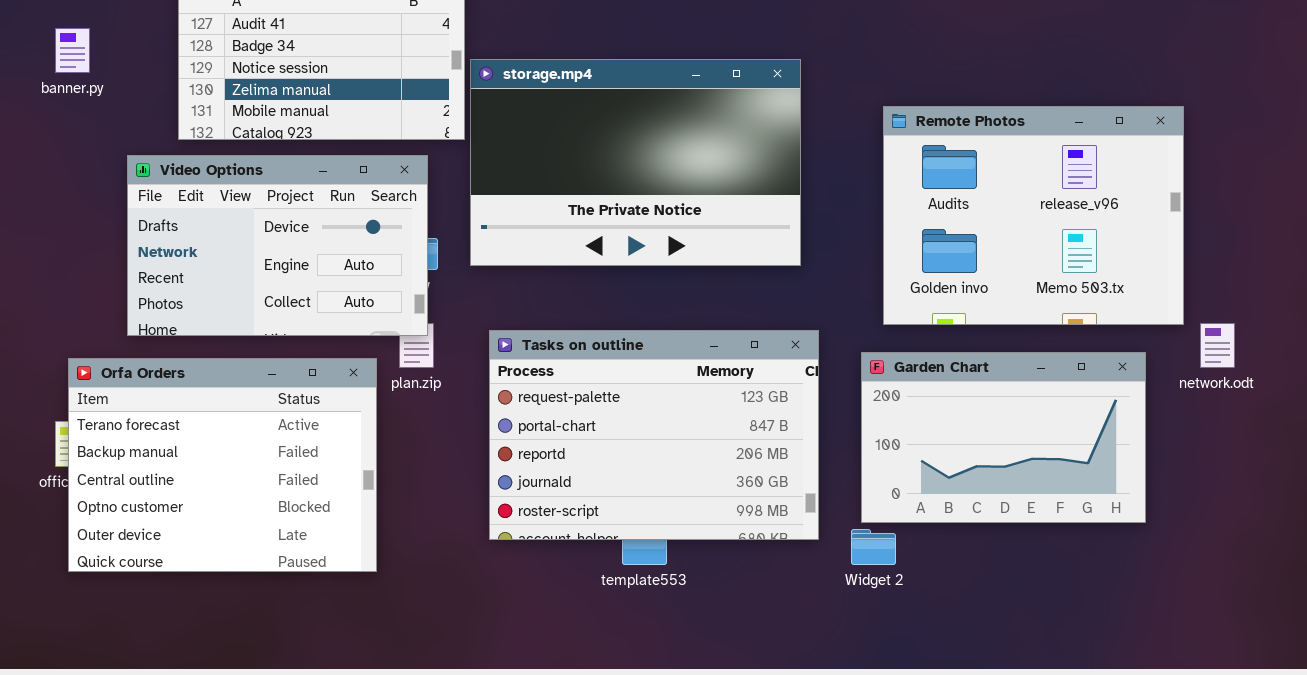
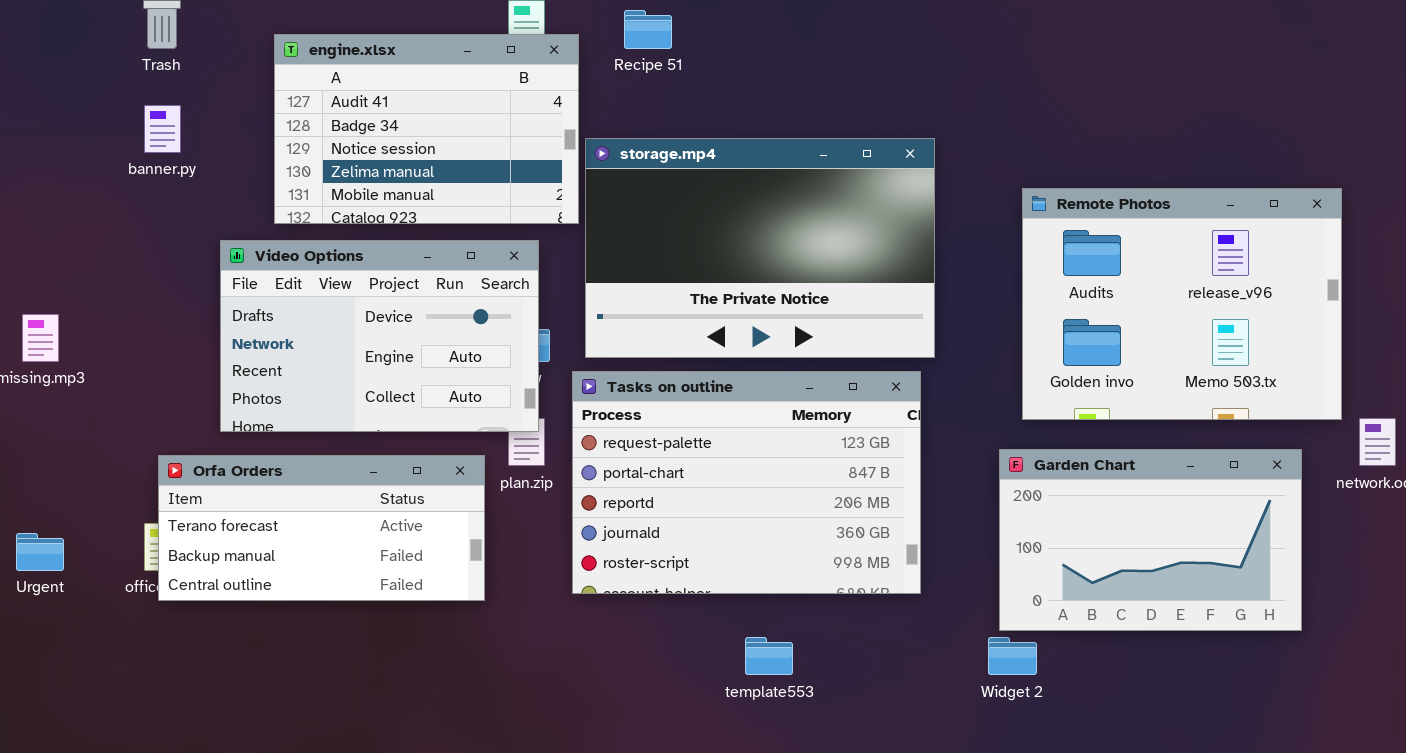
Tasks on outline: [489,330,819,540] -> [572,371,921,594], moved
Orfa Orders: [68,358,377,572] -> [158,455,485,601], resized

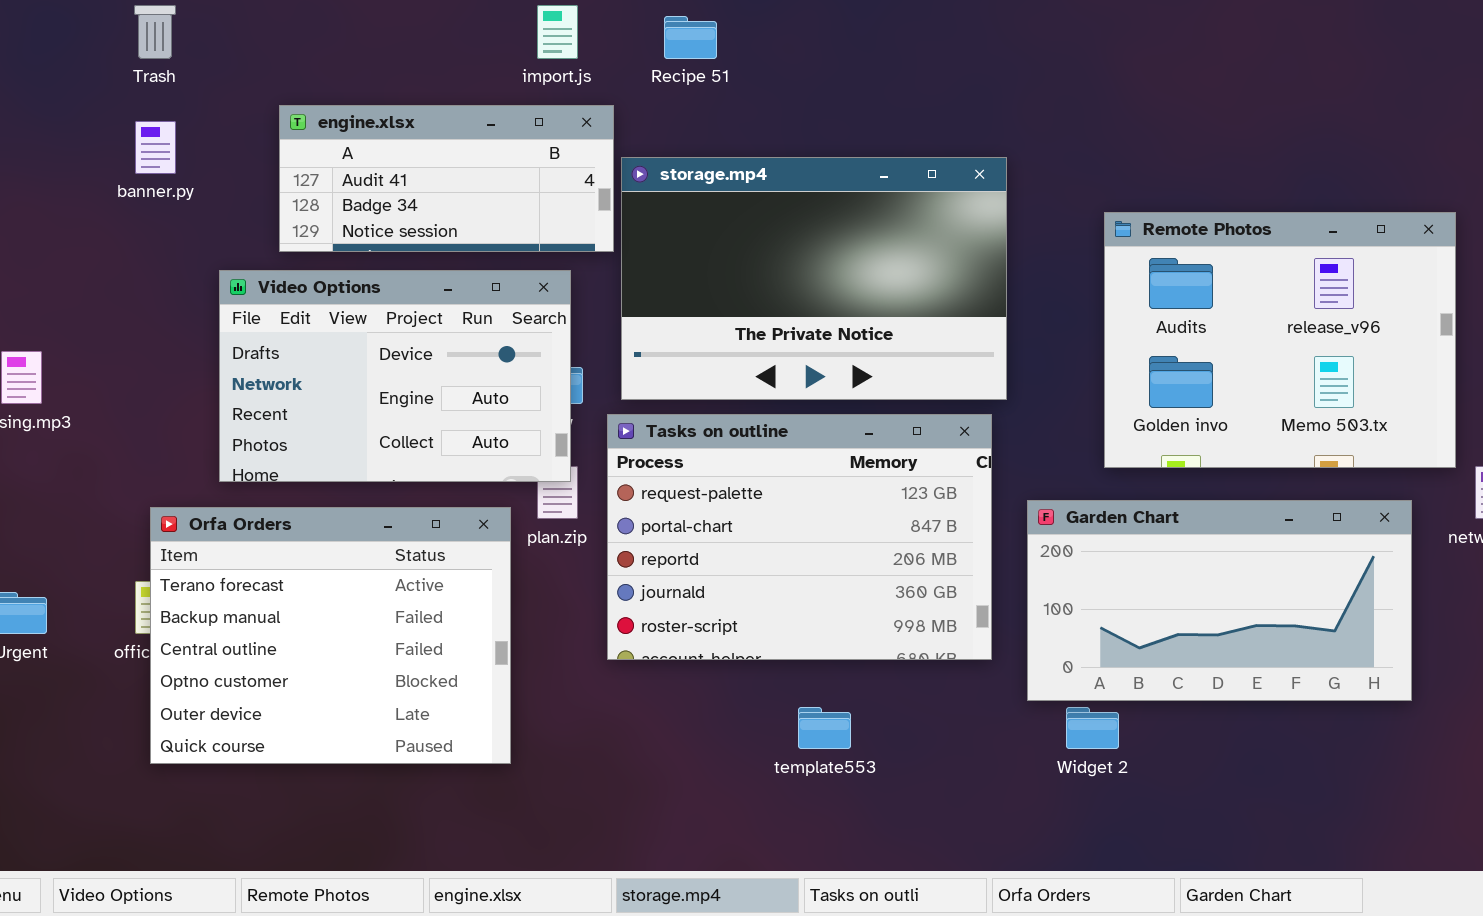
engine.xlsx: [274,34,579,224] -> [279,105,614,252], resized
Garden Chart: [999,449,1302,631] -> [1027,500,1412,701], resized
Orfa Orders: [158,455,485,601] -> [150,507,511,764], resized

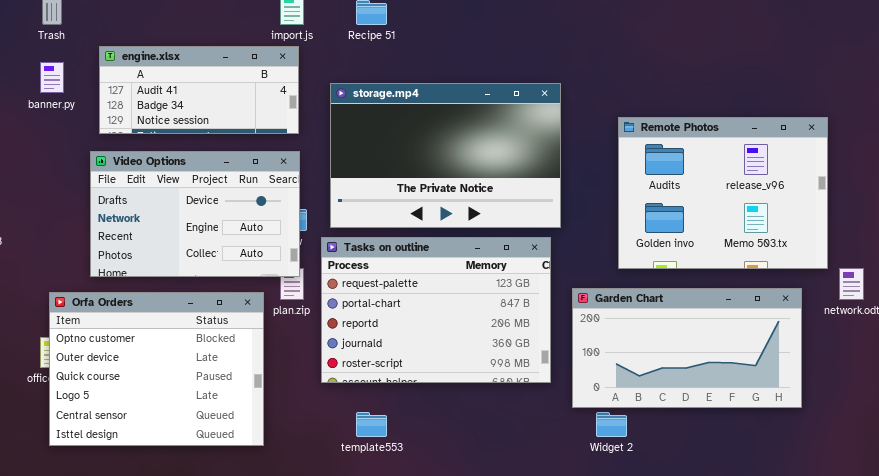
engine.xlsx: [279,105,614,252] -> [99,46,299,134], moved
Orfa Orders: [150,507,511,764] -> [49,292,264,446], scrolled down 3 rows
template553: [798,707,851,749] -> [356,412,387,437], moved

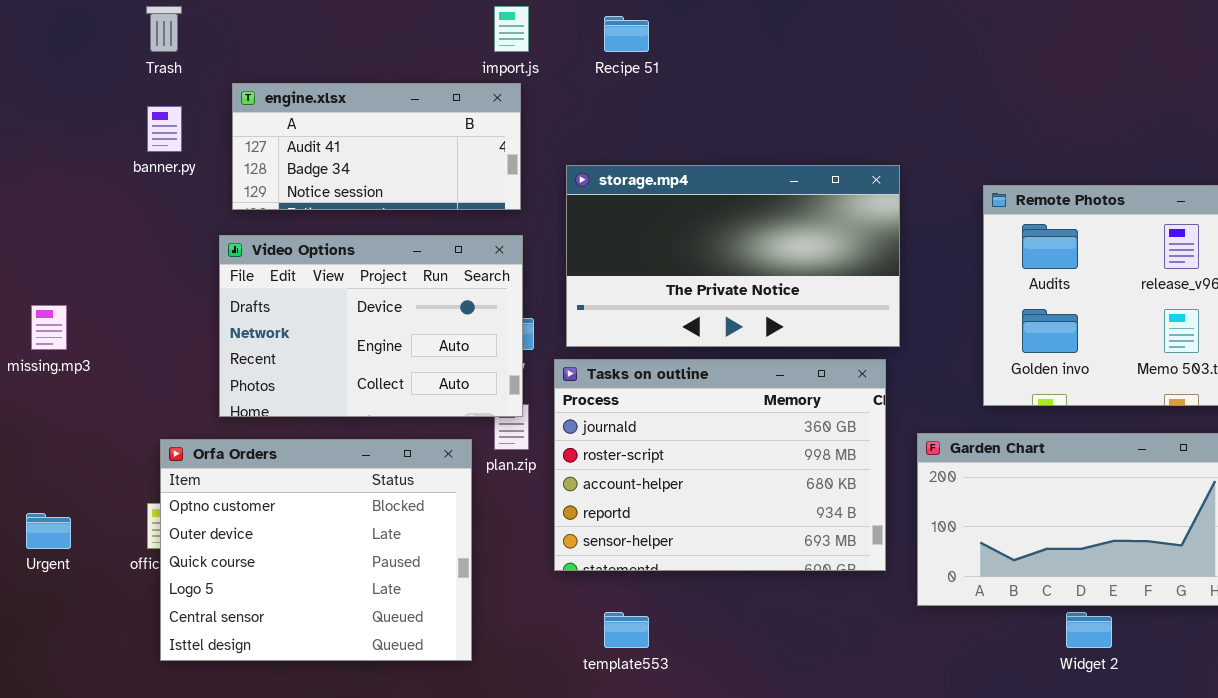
storage.mp4: [330,83,561,228] -> [566,165,900,347], resized
Tasks on outline: [321,237,551,383] -> [554,359,886,571], scrolled down 3 rows
Widget 2: [596,412,627,437] -> [1066,612,1112,648], moved

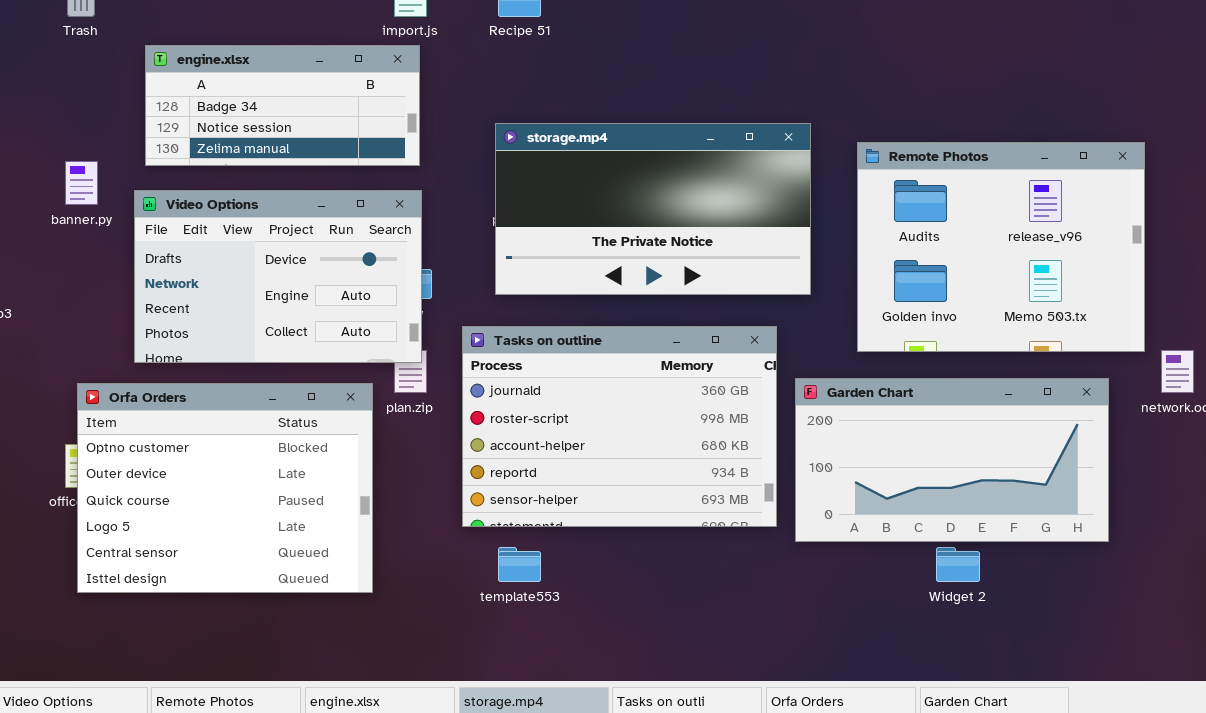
engine.xlsx: [232,83,521,210] -> [145,45,420,166], scrolled down 1 row
banner.py: [147,106,182,152] -> [65,161,98,205], moved
storage.mp4: [566,165,900,347] -> [495,123,811,295], moved
Tasks on outline: [554,359,886,571] -> [462,326,777,527], moved

